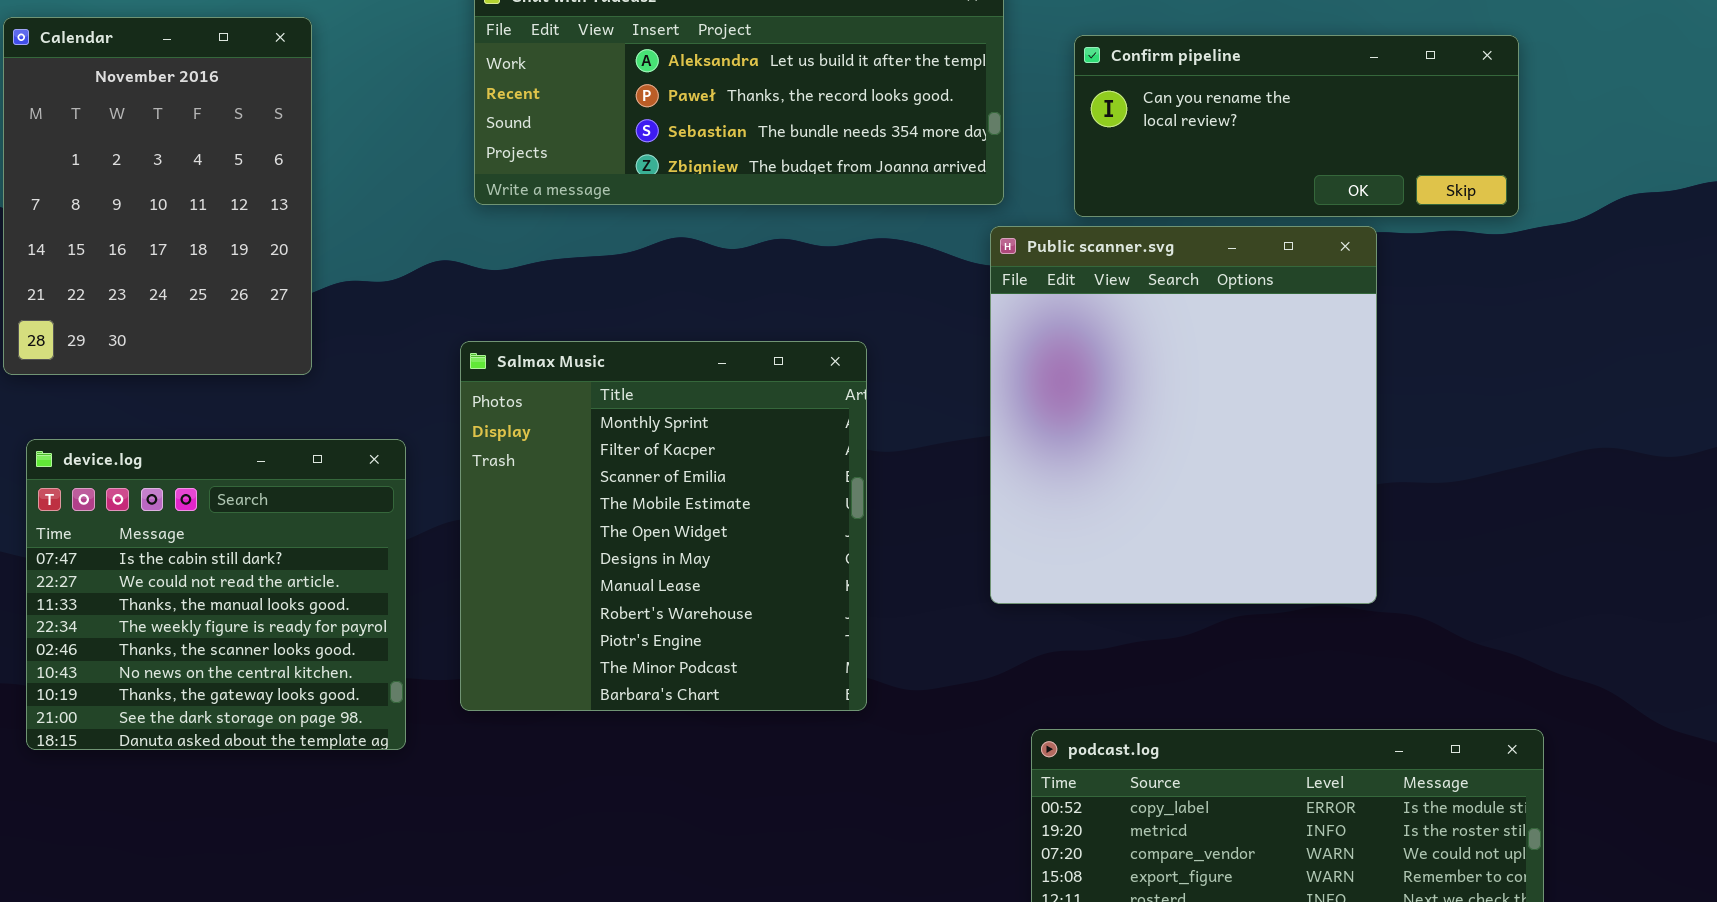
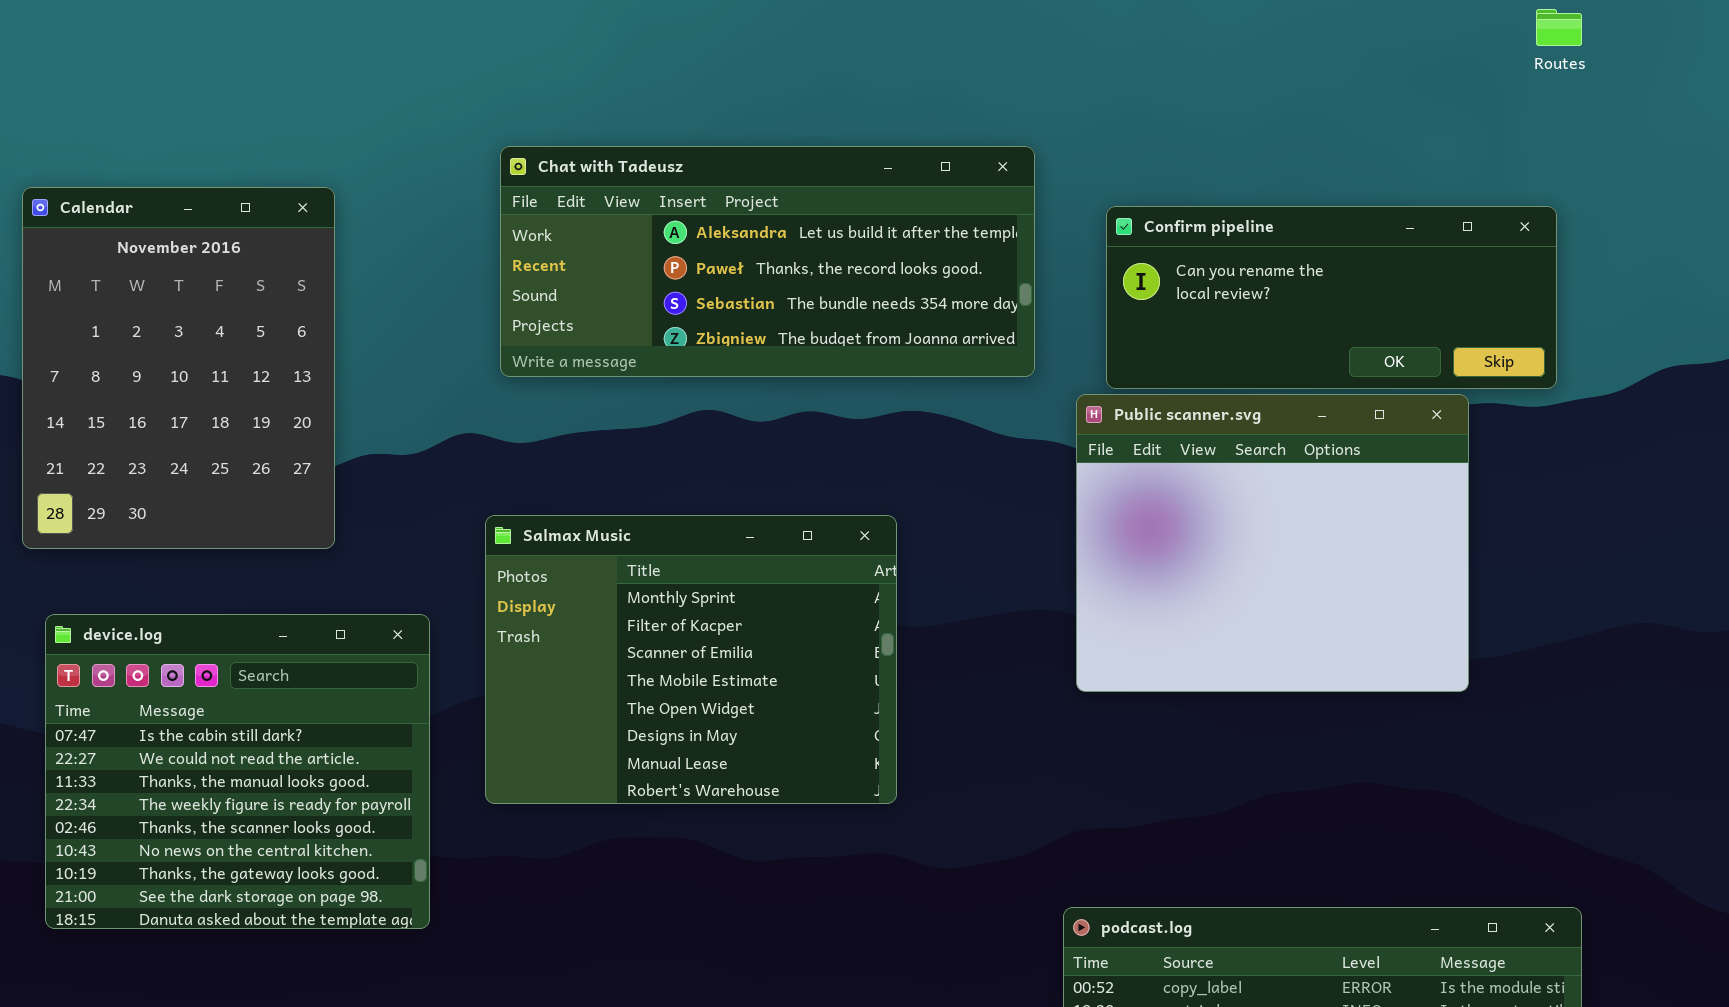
Public scanner.svg: [990,226,1377,604] -> [1076,394,1469,692], moved, resized
Salmax Music: [460,341,867,711] -> [485,515,897,804], resized

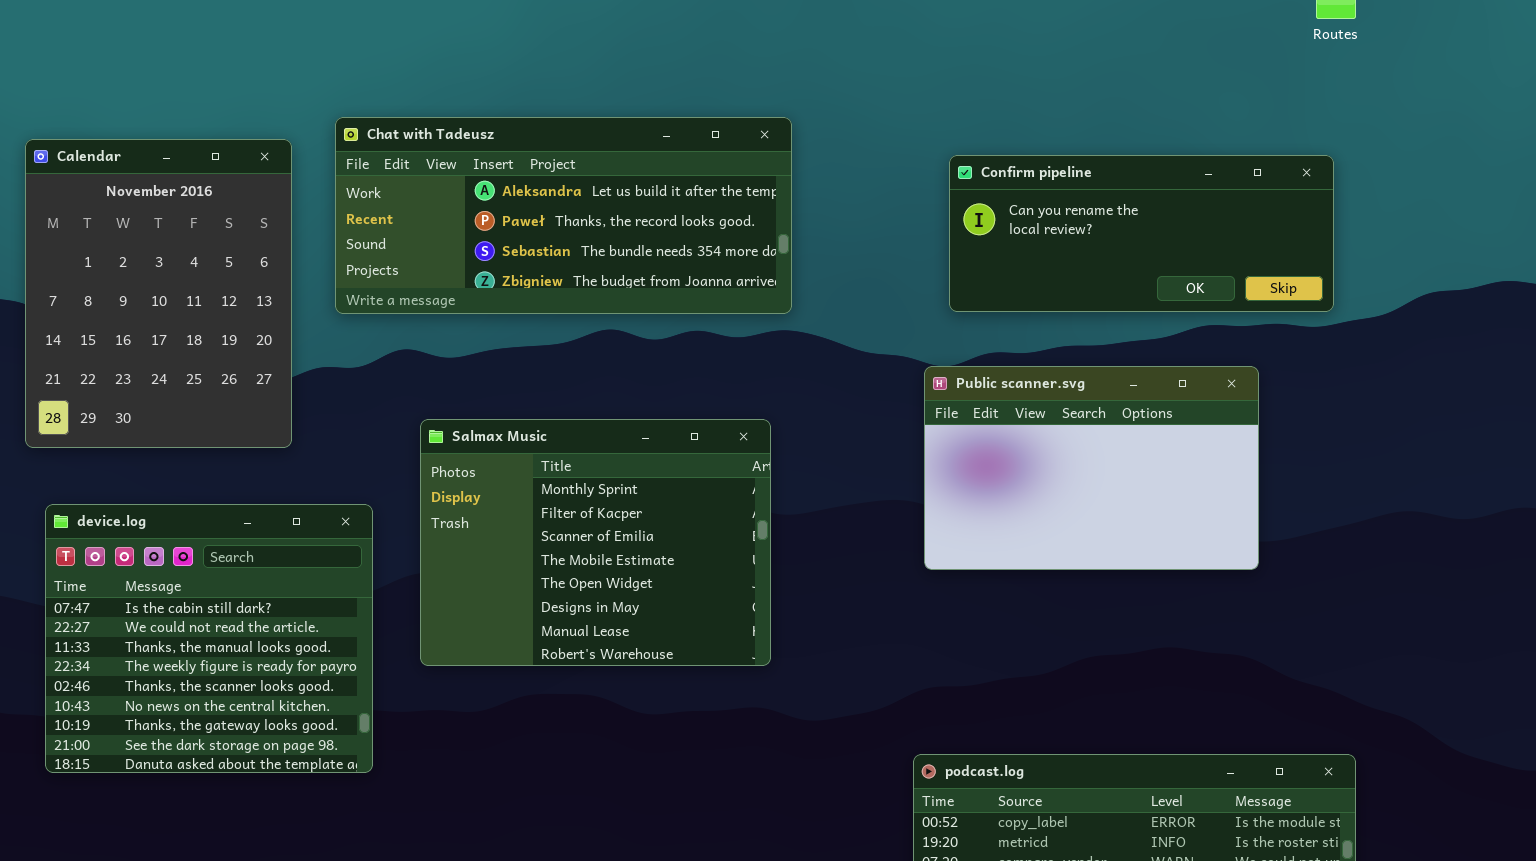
Chat with Tadeusz: [500,146,1035,377] -> [335,117,792,314], moved
Public scanner.svg: [1076,394,1469,692] -> [924,366,1259,570], resized

